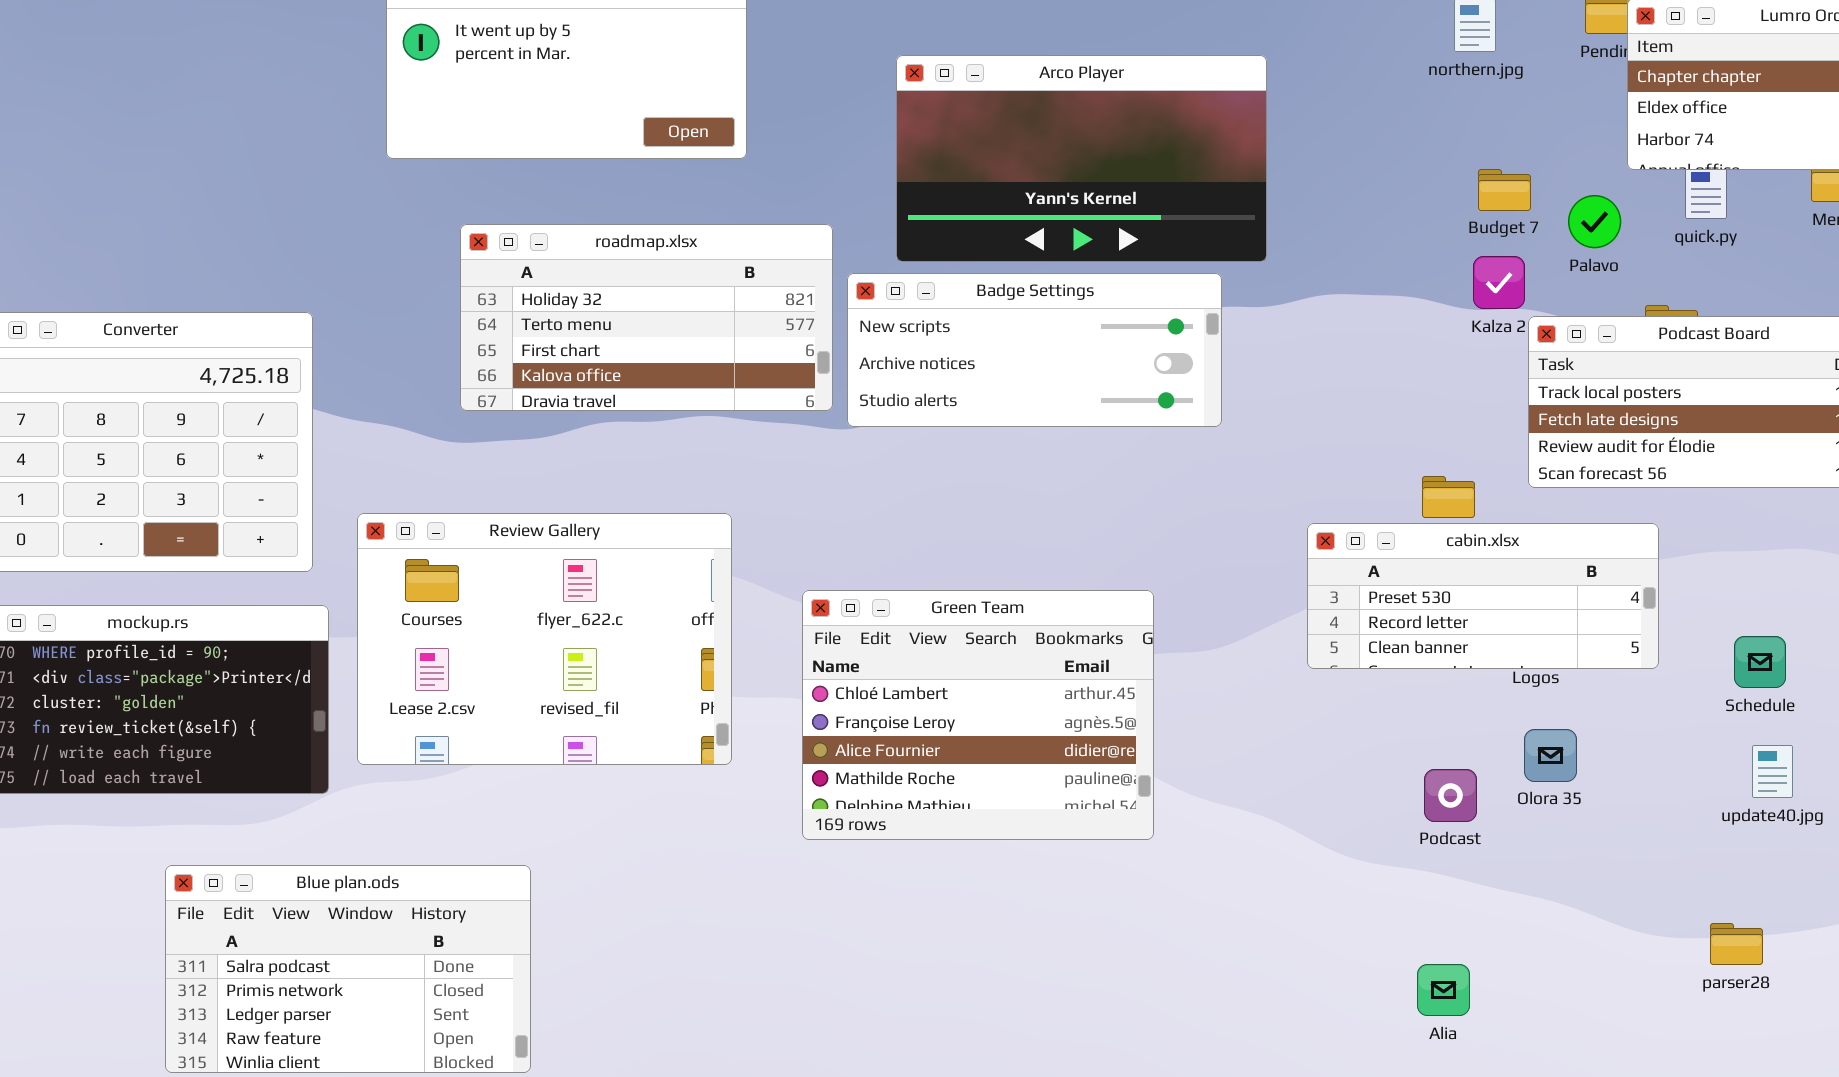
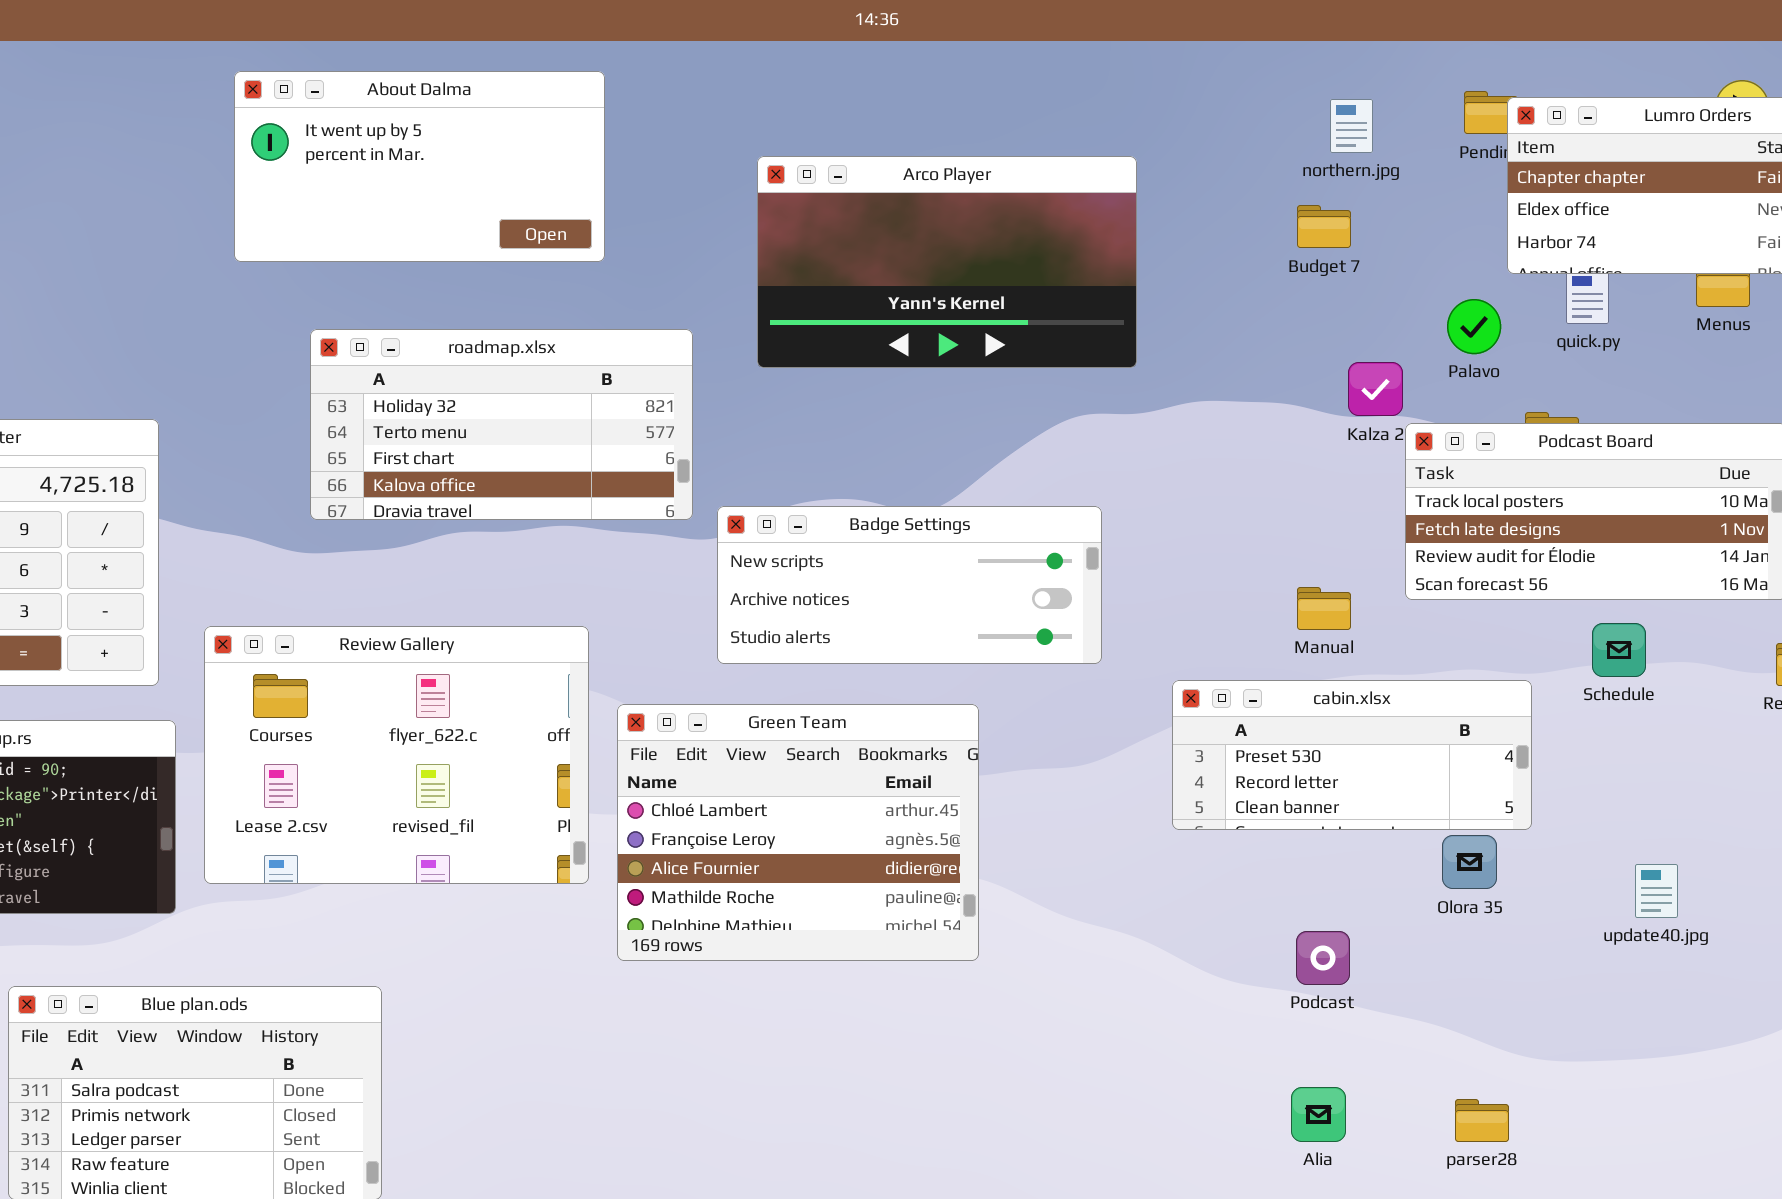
Budget 7: [1478,169,1531,211] -> [1297,205,1351,248], moved
Badge Settings: [847,273,1222,427] -> [717,506,1102,664], moved
cabin.xlsx: [1307,523,1659,669] -> [1172,680,1532,830], moved
Green Team: [802,590,1154,840] -> [617,704,979,961], moved
Schedule: [1734,636,1786,688] -> [1592,623,1646,677], moved
Olora 35: [1524,729,1577,782] -> [1442,835,1497,889], moved
Podcast: [1424,769,1477,822] -> [1296,931,1350,985], moved
parser28: [1710,923,1763,965] -> [1455,1099,1509,1142], moved

